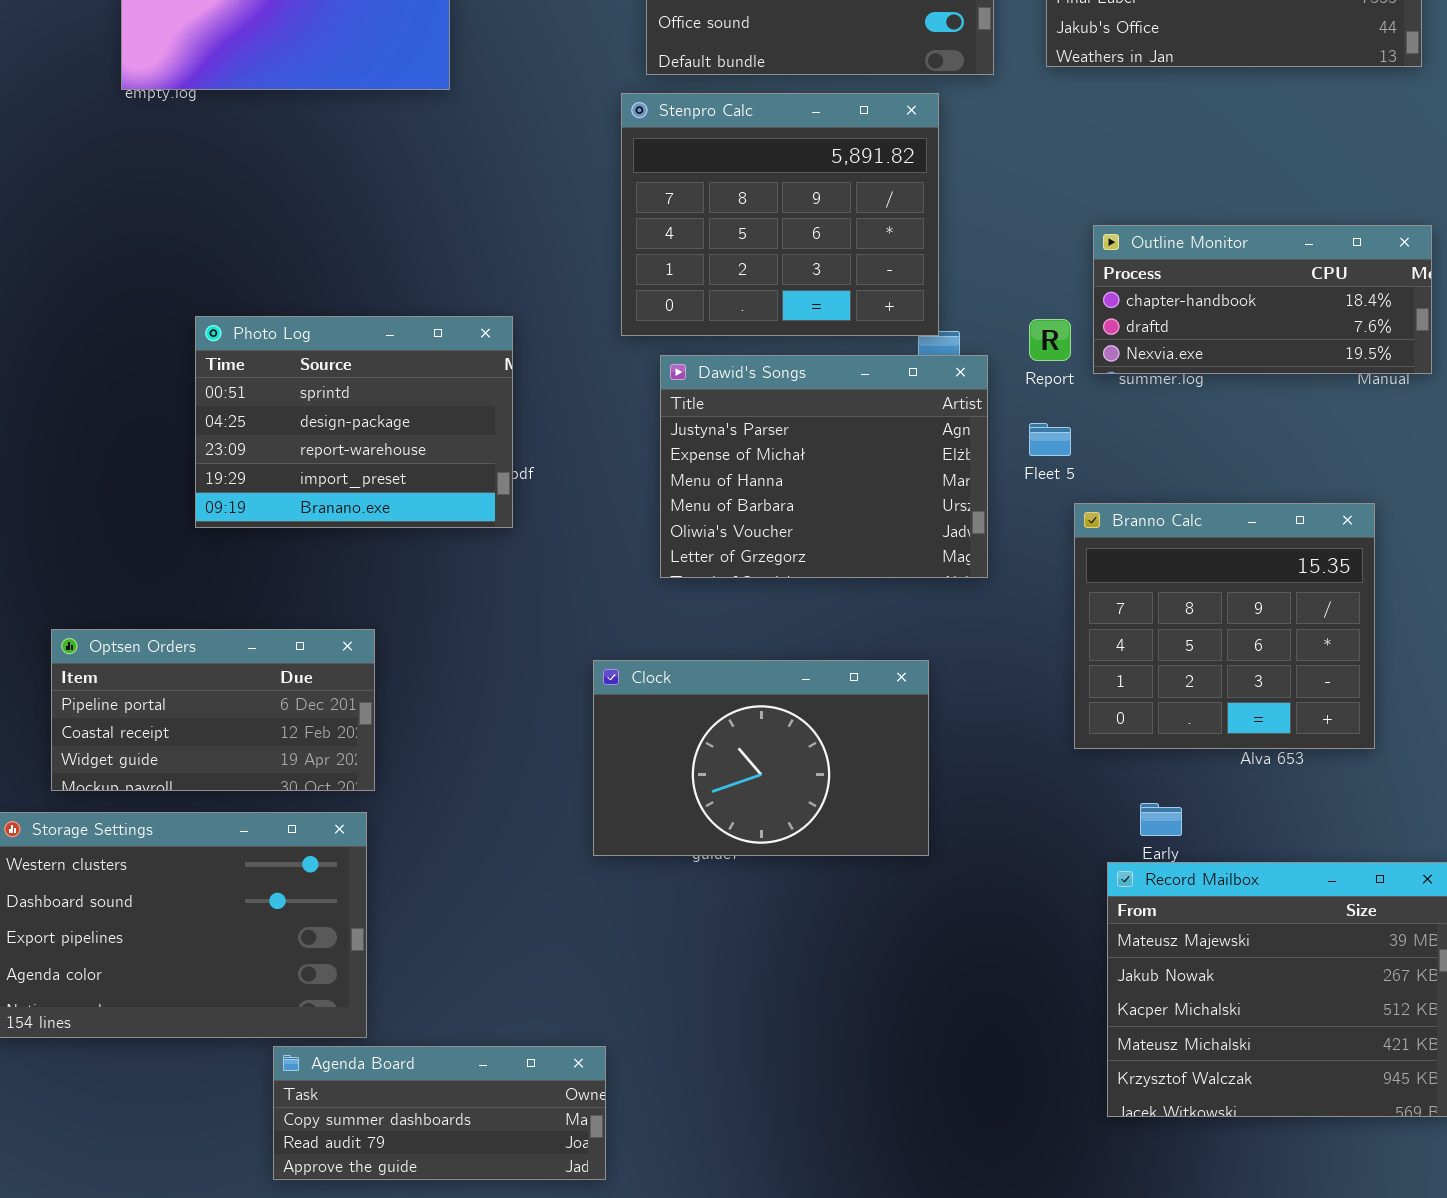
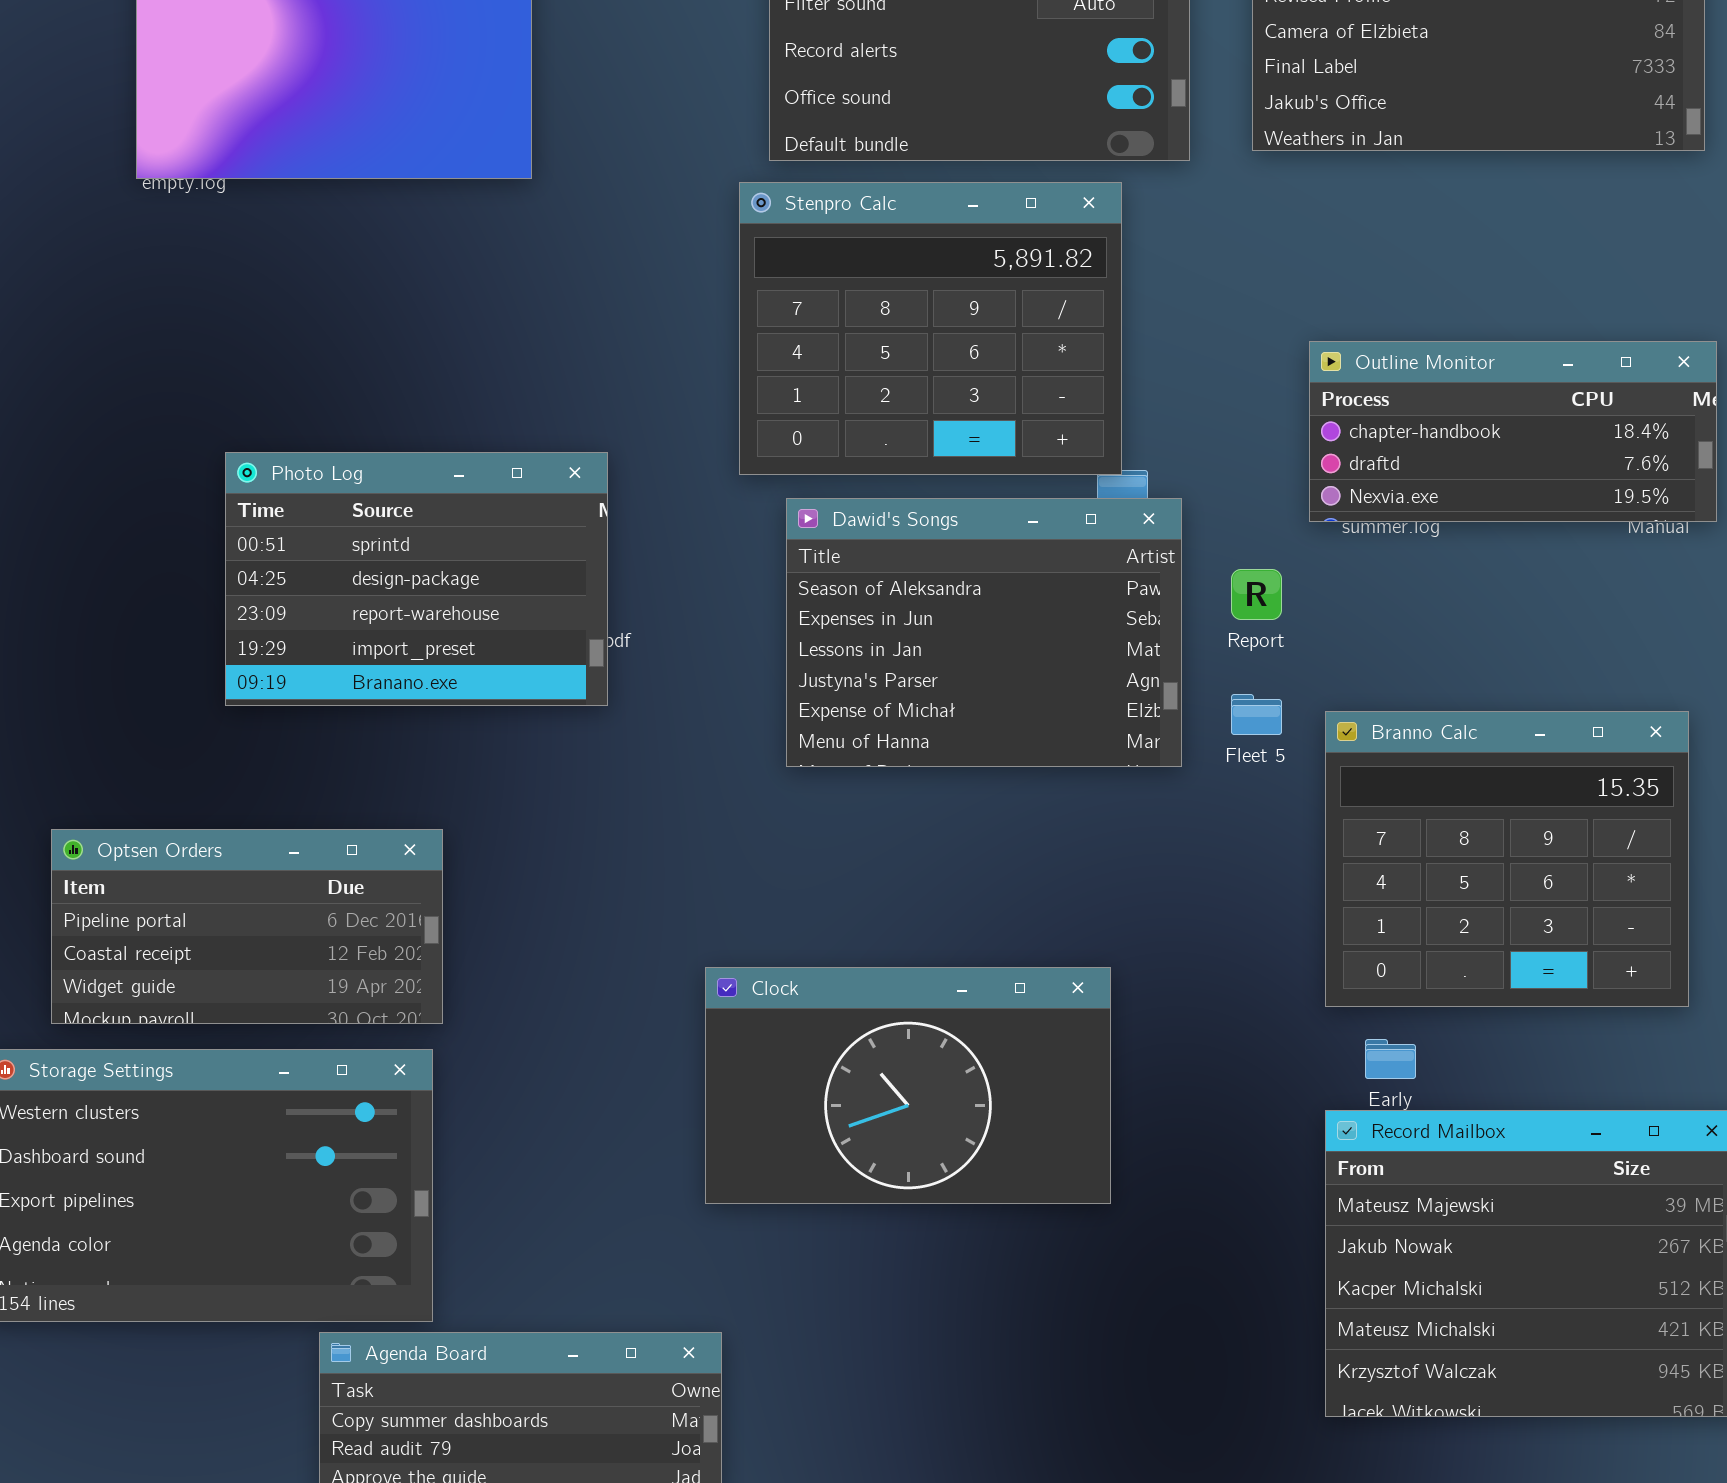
Report: [1029,319,1071,361] -> [1231,569,1282,620], moved
Dawid's Songs: [660,355,988,578] -> [786,498,1182,767], scrolled up 3 rows
Fleet 5: [1029,423,1071,456] -> [1231,694,1282,735], moved
Branno Calc: [1074,503,1375,749] -> [1325,711,1689,1007], moved
Clock: [593,660,929,856] -> [705,967,1111,1204], moved

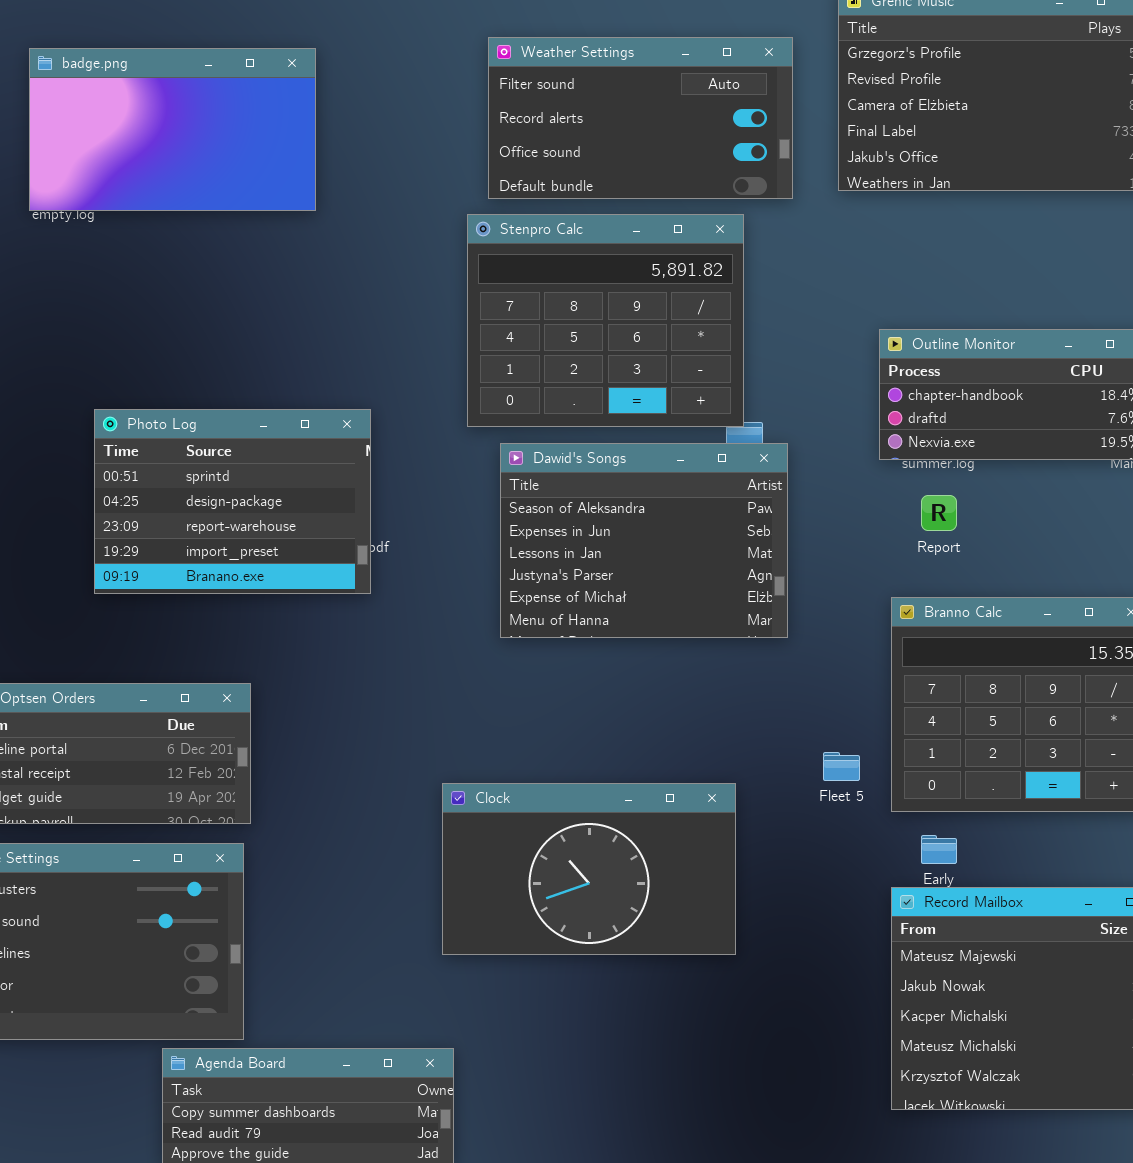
Report: [1231,569,1282,620] -> [921,495,957,531], moved
Fleet 5: [1231,694,1282,735] -> [823,752,860,781], moved

